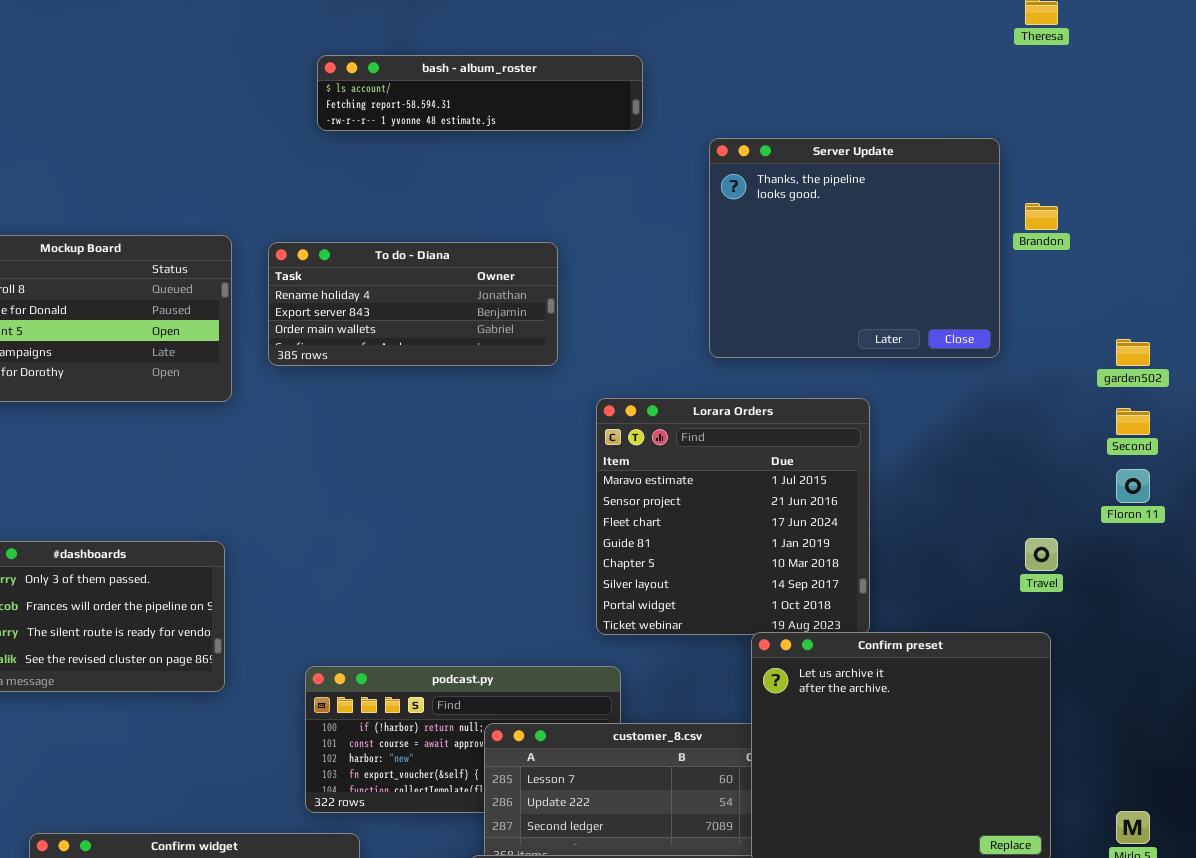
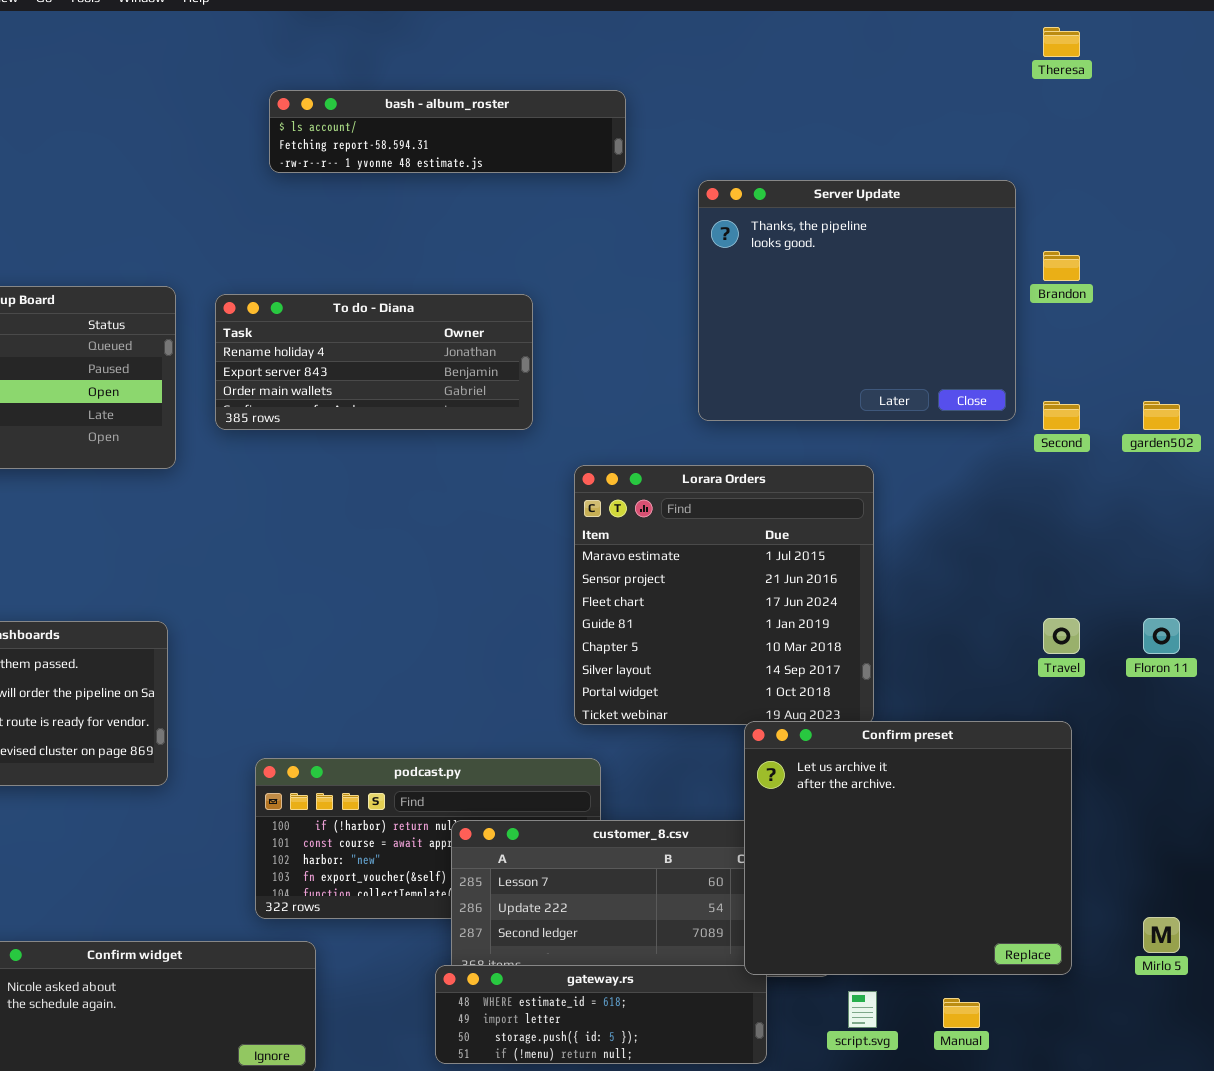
Second: [1116,408,1150,435] -> [1043,401,1080,430], moved
Floron 11: [1116,469,1150,503] -> [1143,618,1180,654], moved

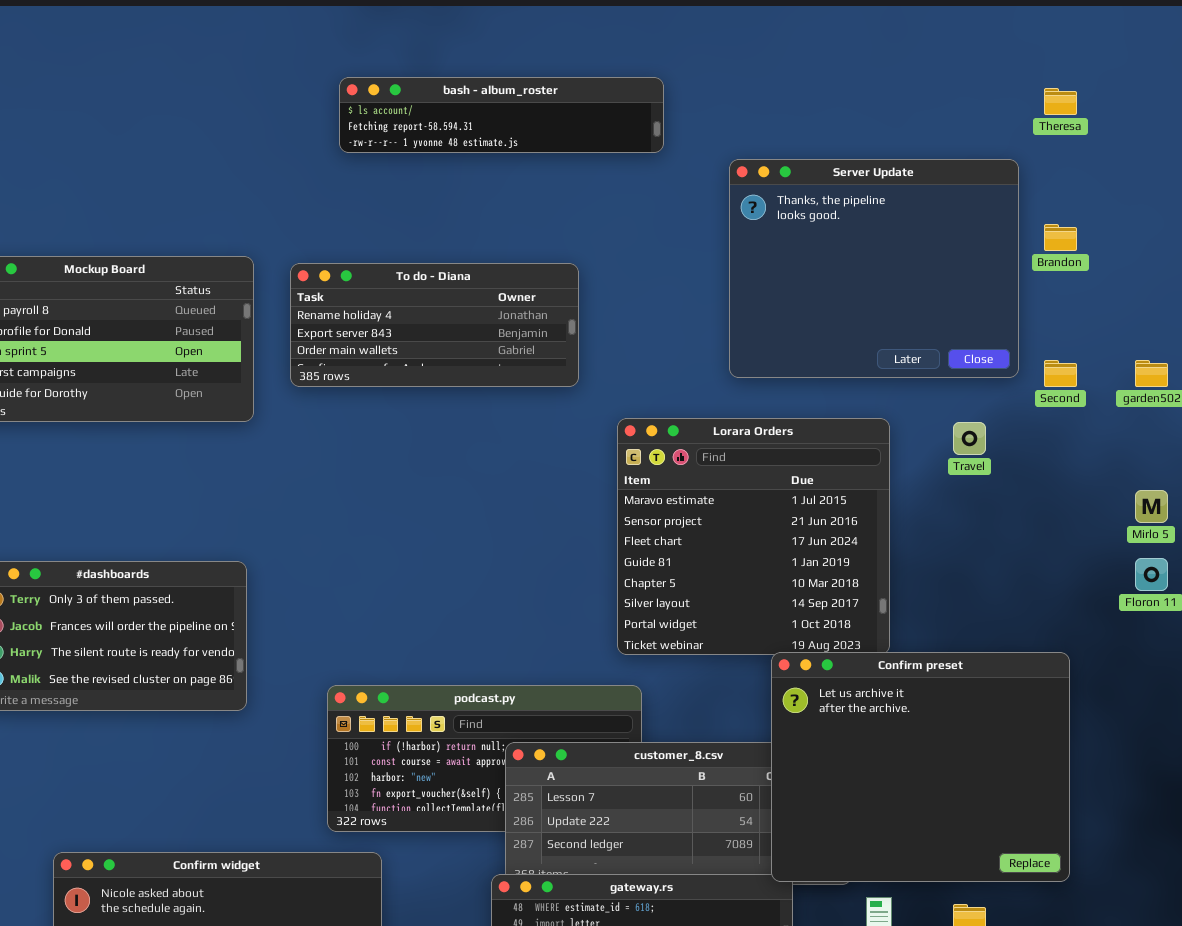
Theresa: [1043,27,1080,57] -> [1044,88,1077,115], moved
Travel: [1043,618,1080,654] -> [953,422,986,455], moved
Mirlo 5: [1143,917,1180,953] -> [1135,490,1168,523], moved

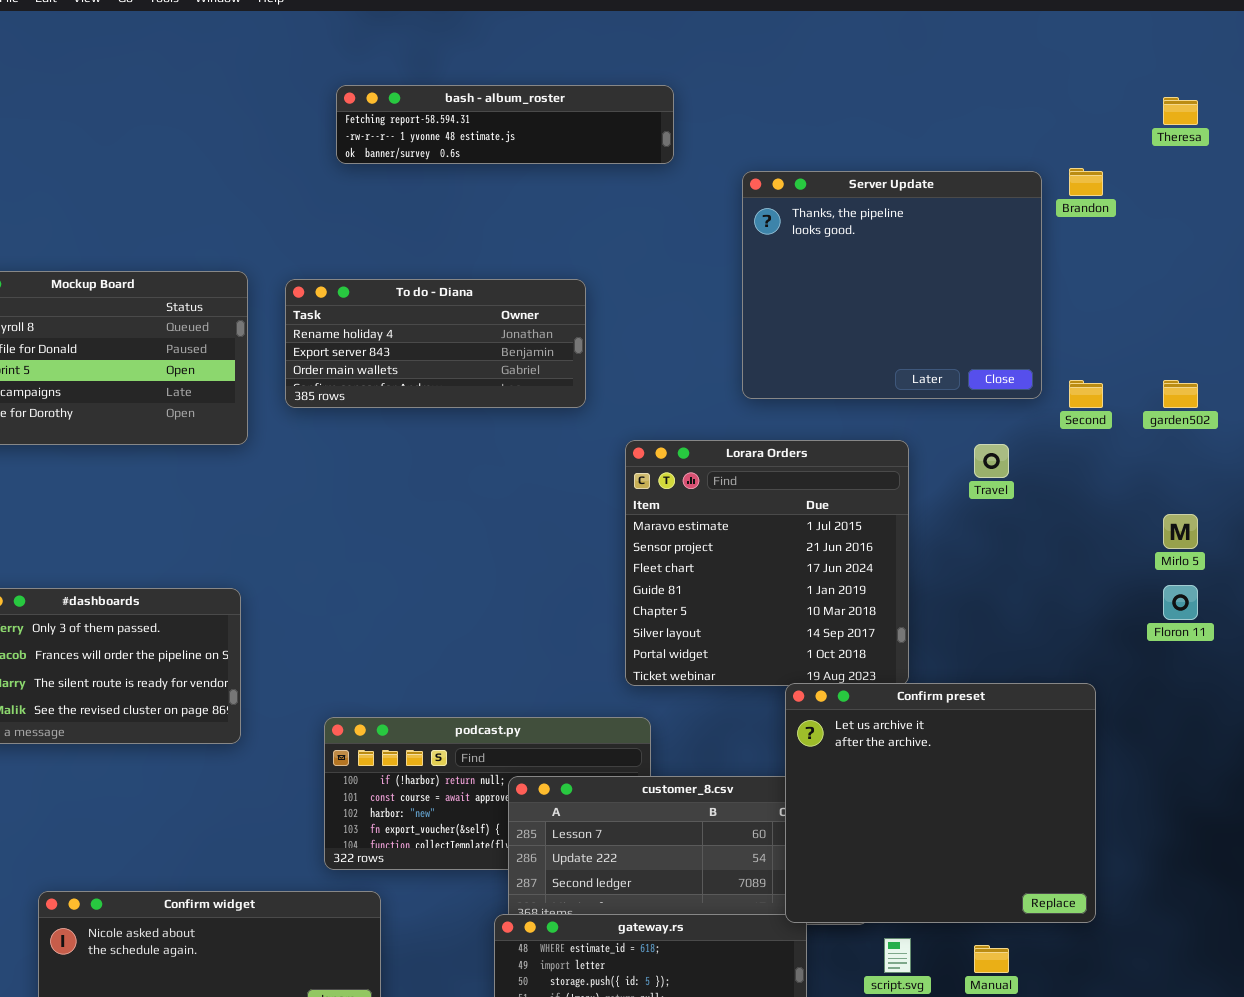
bash - album_roster: [339,77,664,153] -> [336,85,674,164], scrolled down 1 row
Theresa: [1044,88,1077,115] -> [1163,97,1198,125], moved
Brandon: [1044,224,1077,251] -> [1069,168,1103,196], moved

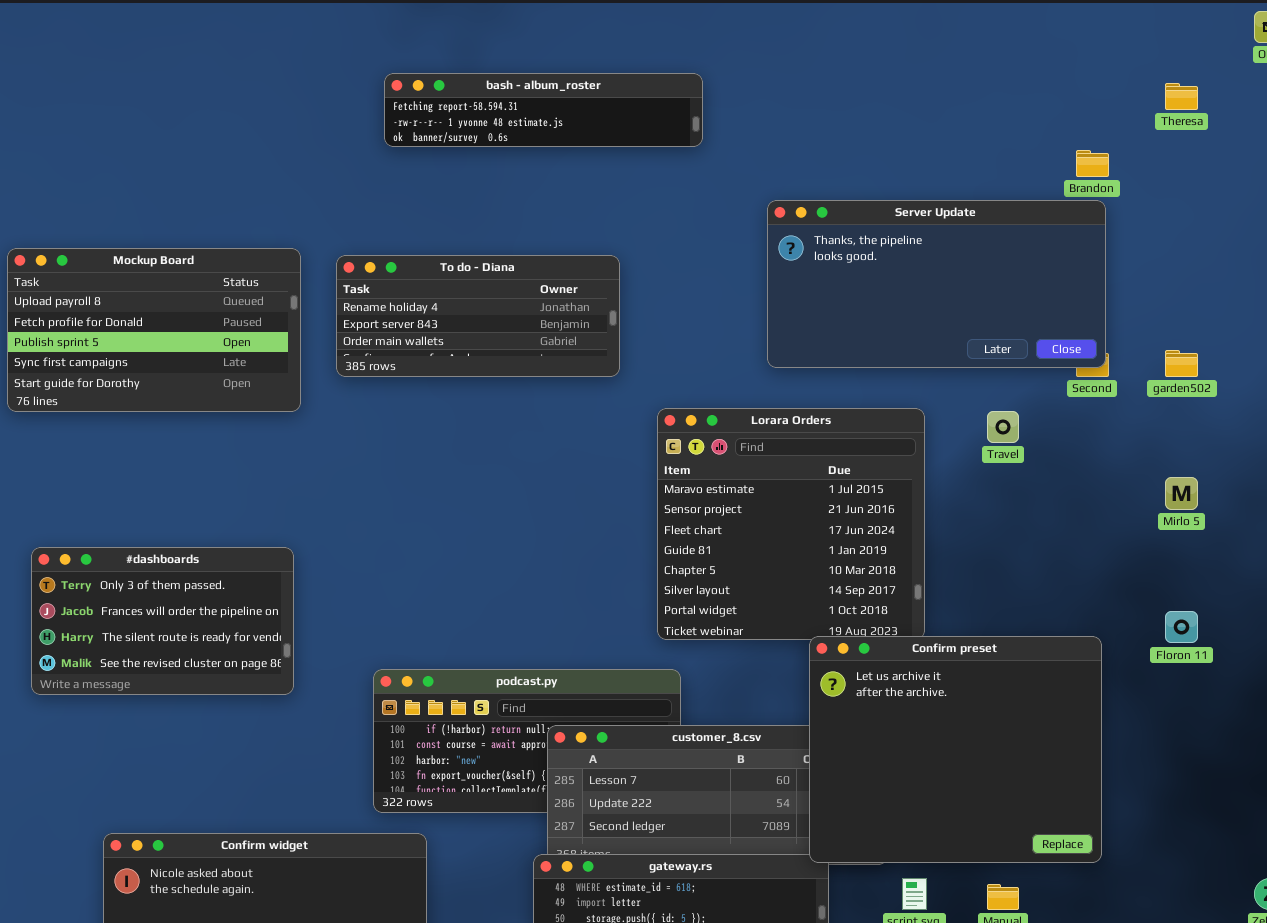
Server Update: [742,171,1042,399] -> [767,200,1106,368], resized
Floron 11: [1163,585,1198,620] -> [1165,611,1198,643], moved

